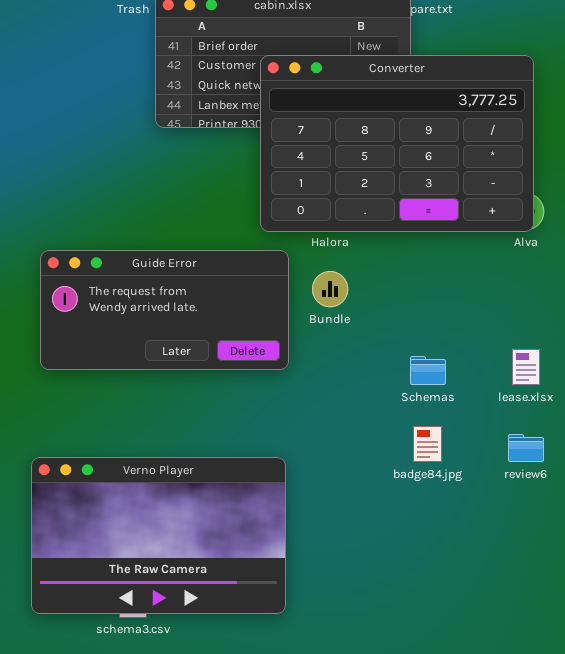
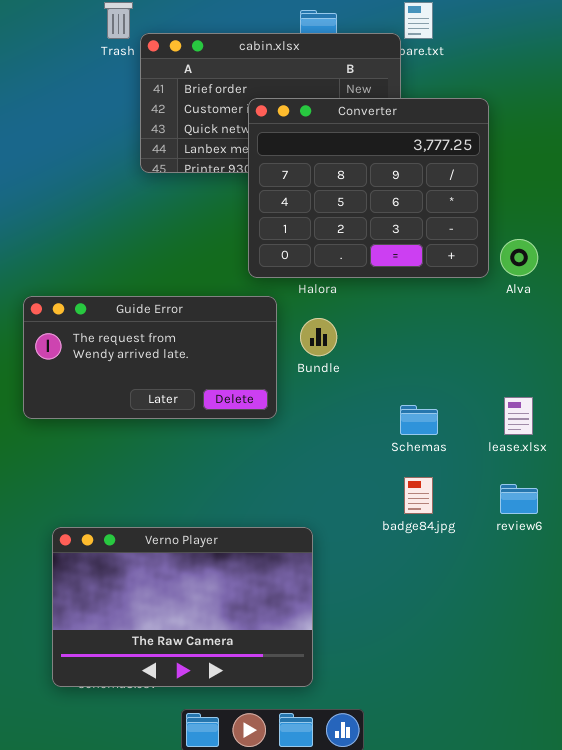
Converter: [260,55,534,232] -> [248,98,489,278], resized
Verno Player: [31,457,286,614] -> [52,527,313,687], moved

